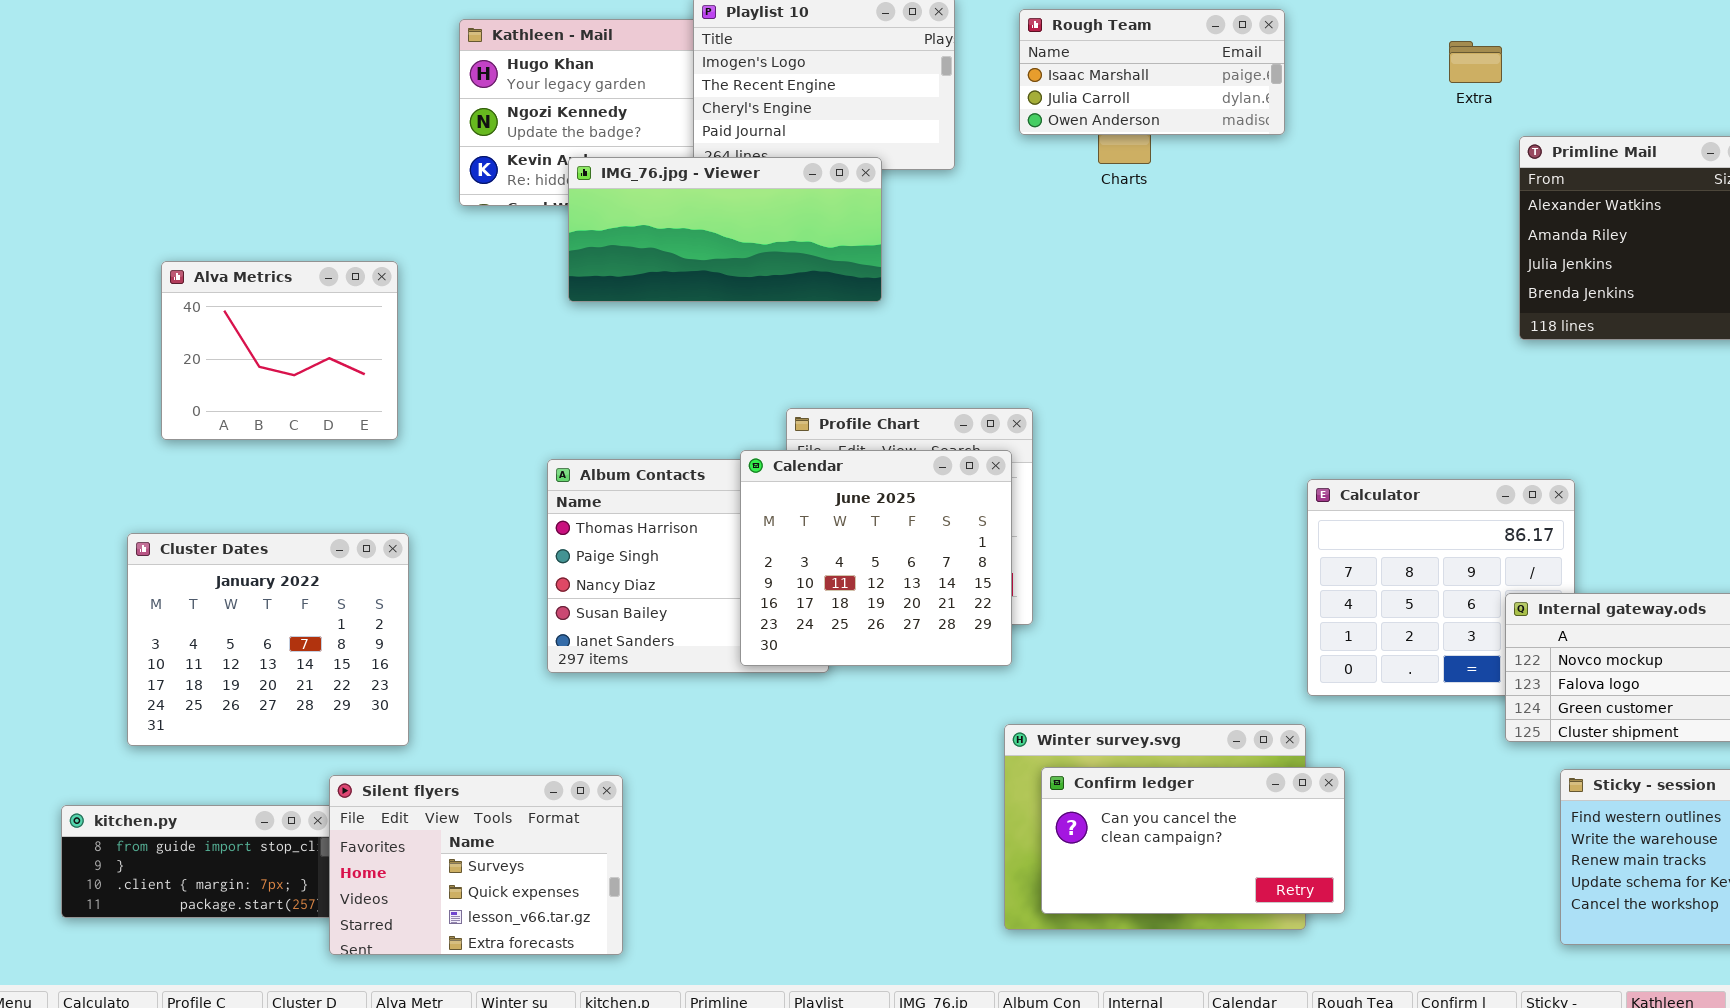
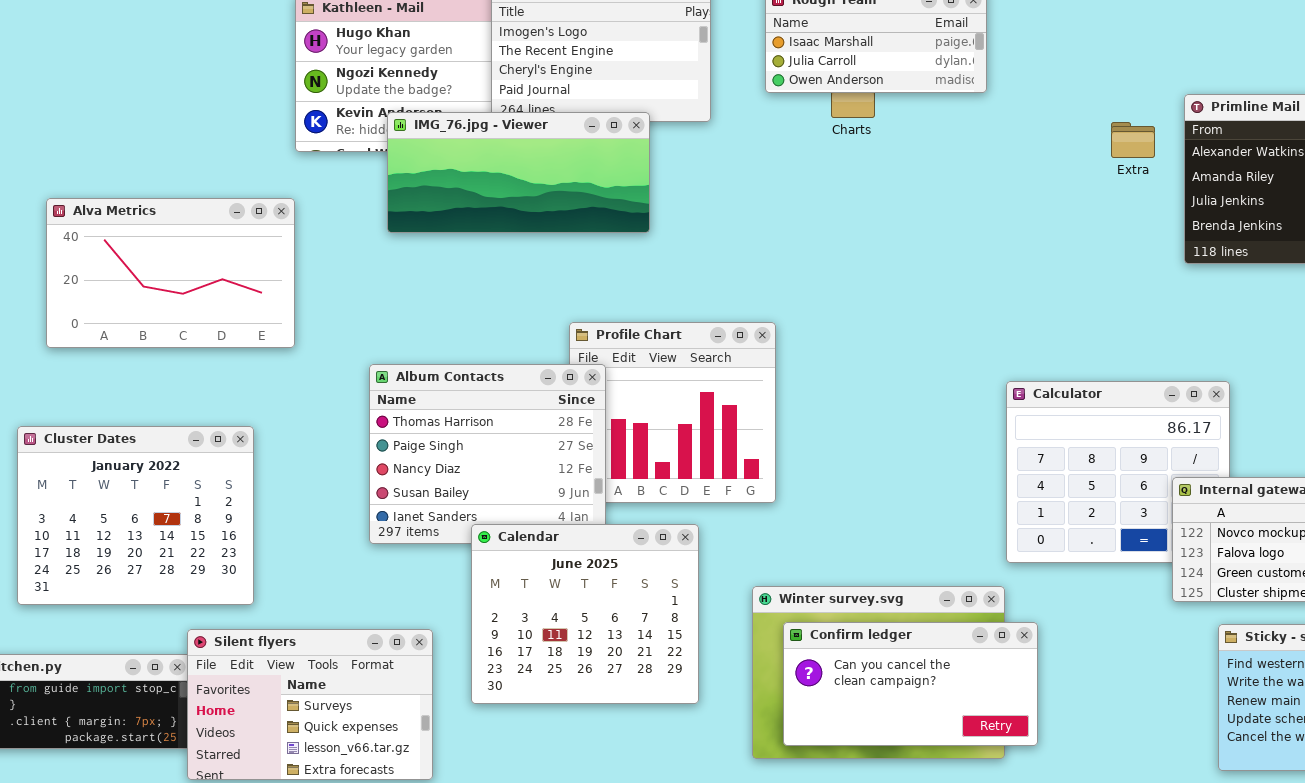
Extra: [1449,41,1502,83] -> [1111,122,1155,158], moved
Alva Metrics: [161,261,398,440] -> [46,198,295,348], resized
Calendar: [740,450,1012,666] -> [471,524,699,704], moved

